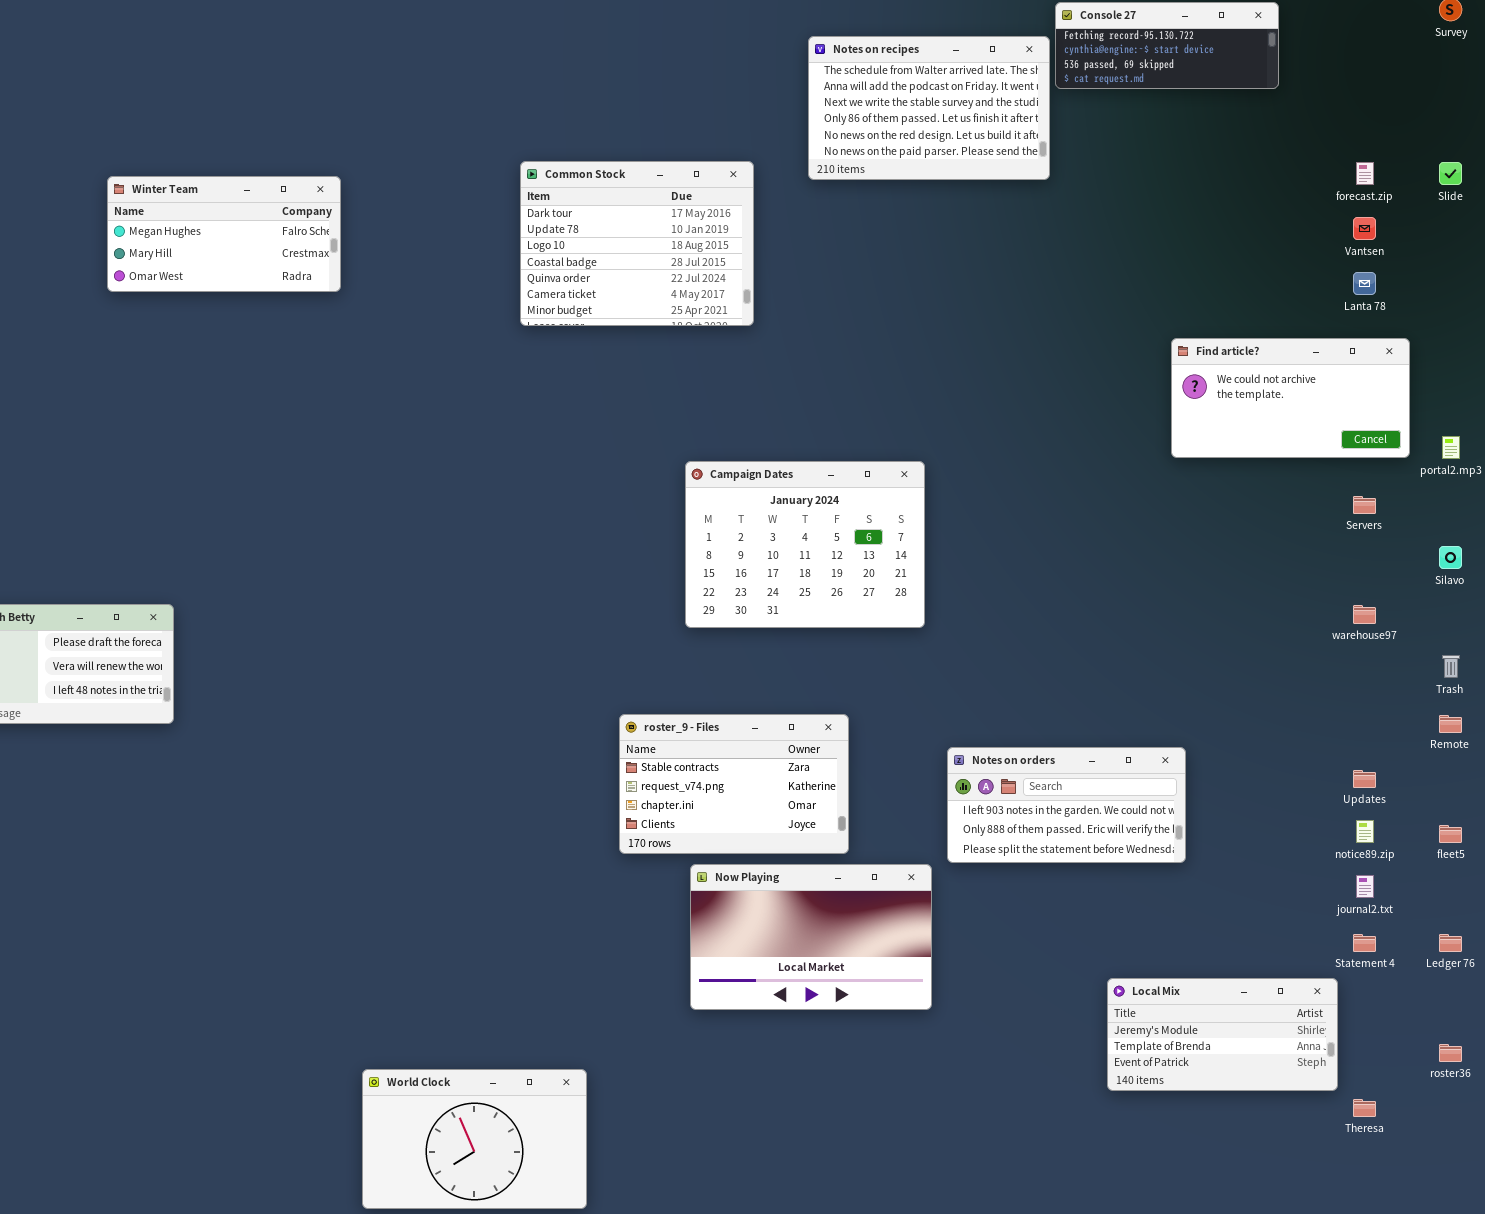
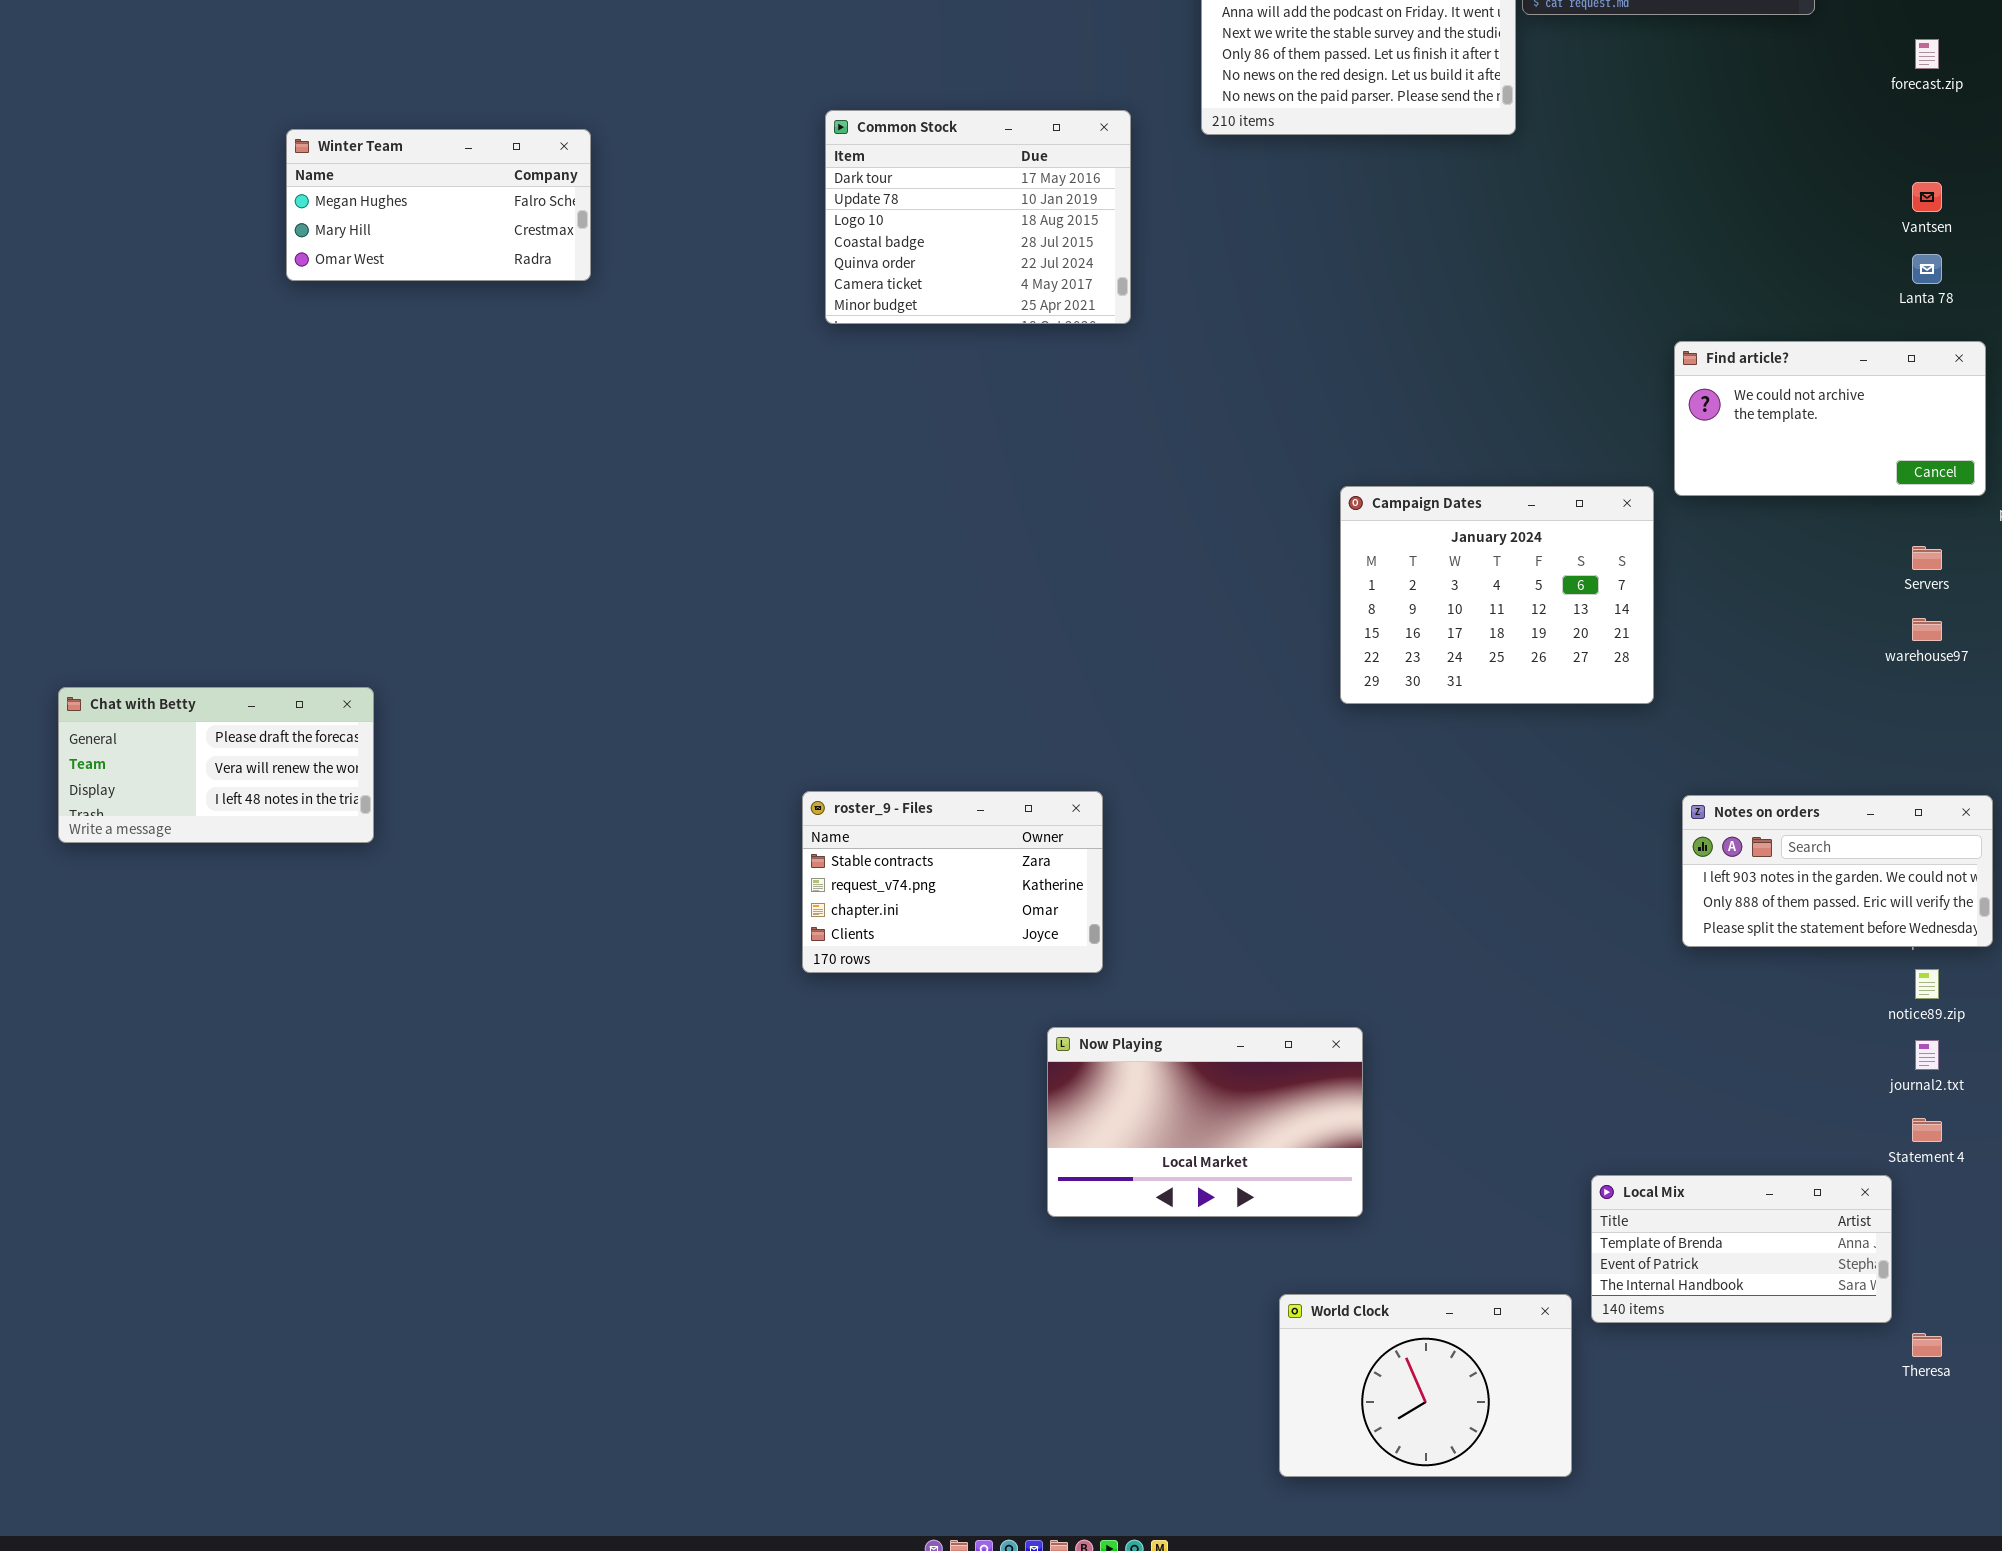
forecast.zip: [1356,162,1374,185] -> [1915,39,1939,69], moved
Campaign Dates: [685,461,925,628] -> [1340,486,1654,704], moved
warehouse97: [1353,605,1376,624] -> [1912,618,1942,641], moved
roster_9 - Files: [619,714,849,854] -> [802,791,1103,973], moved
Notes on orders: [947,747,1186,863] -> [1682,795,1993,947], moved
Local Mix: [1107,978,1338,1091] -> [1591,1175,1892,1323], scrolled down 1 row
World Clock: [362,1069,587,1209] -> [1279,1294,1572,1477], moved

